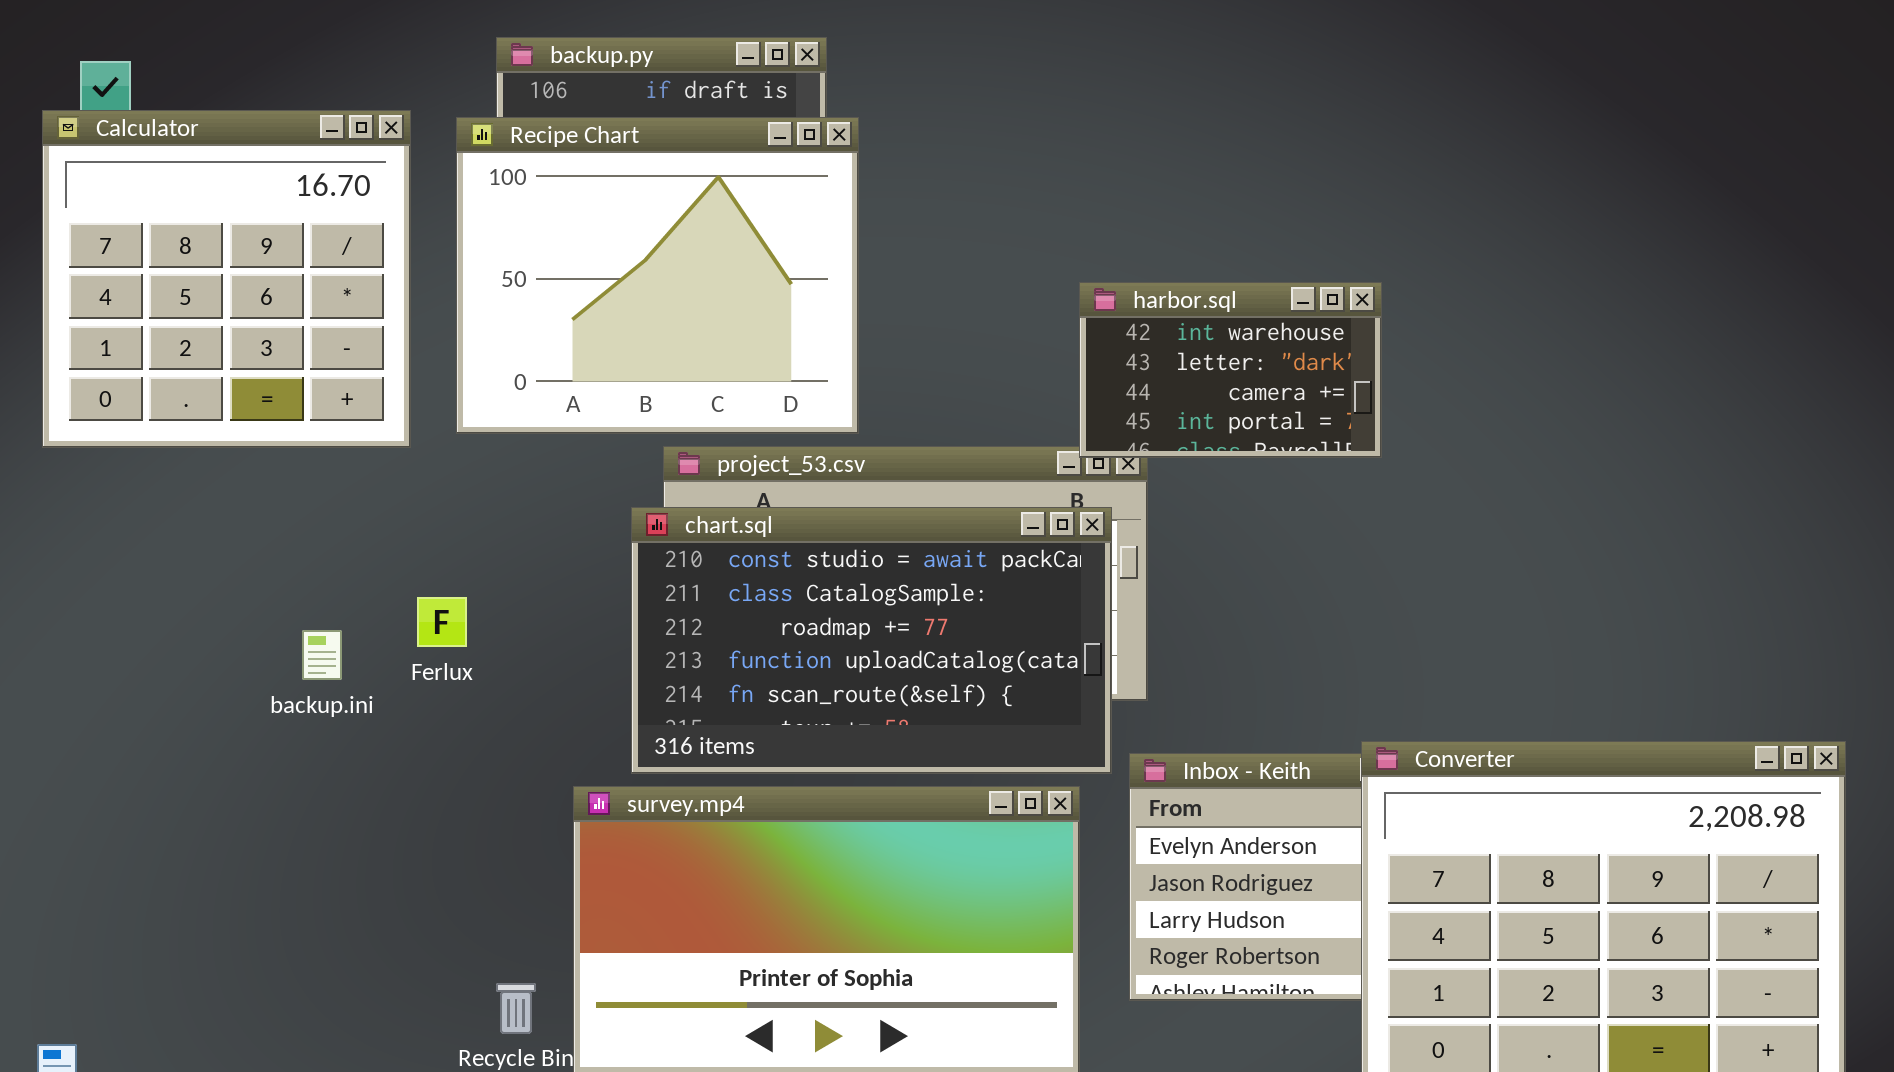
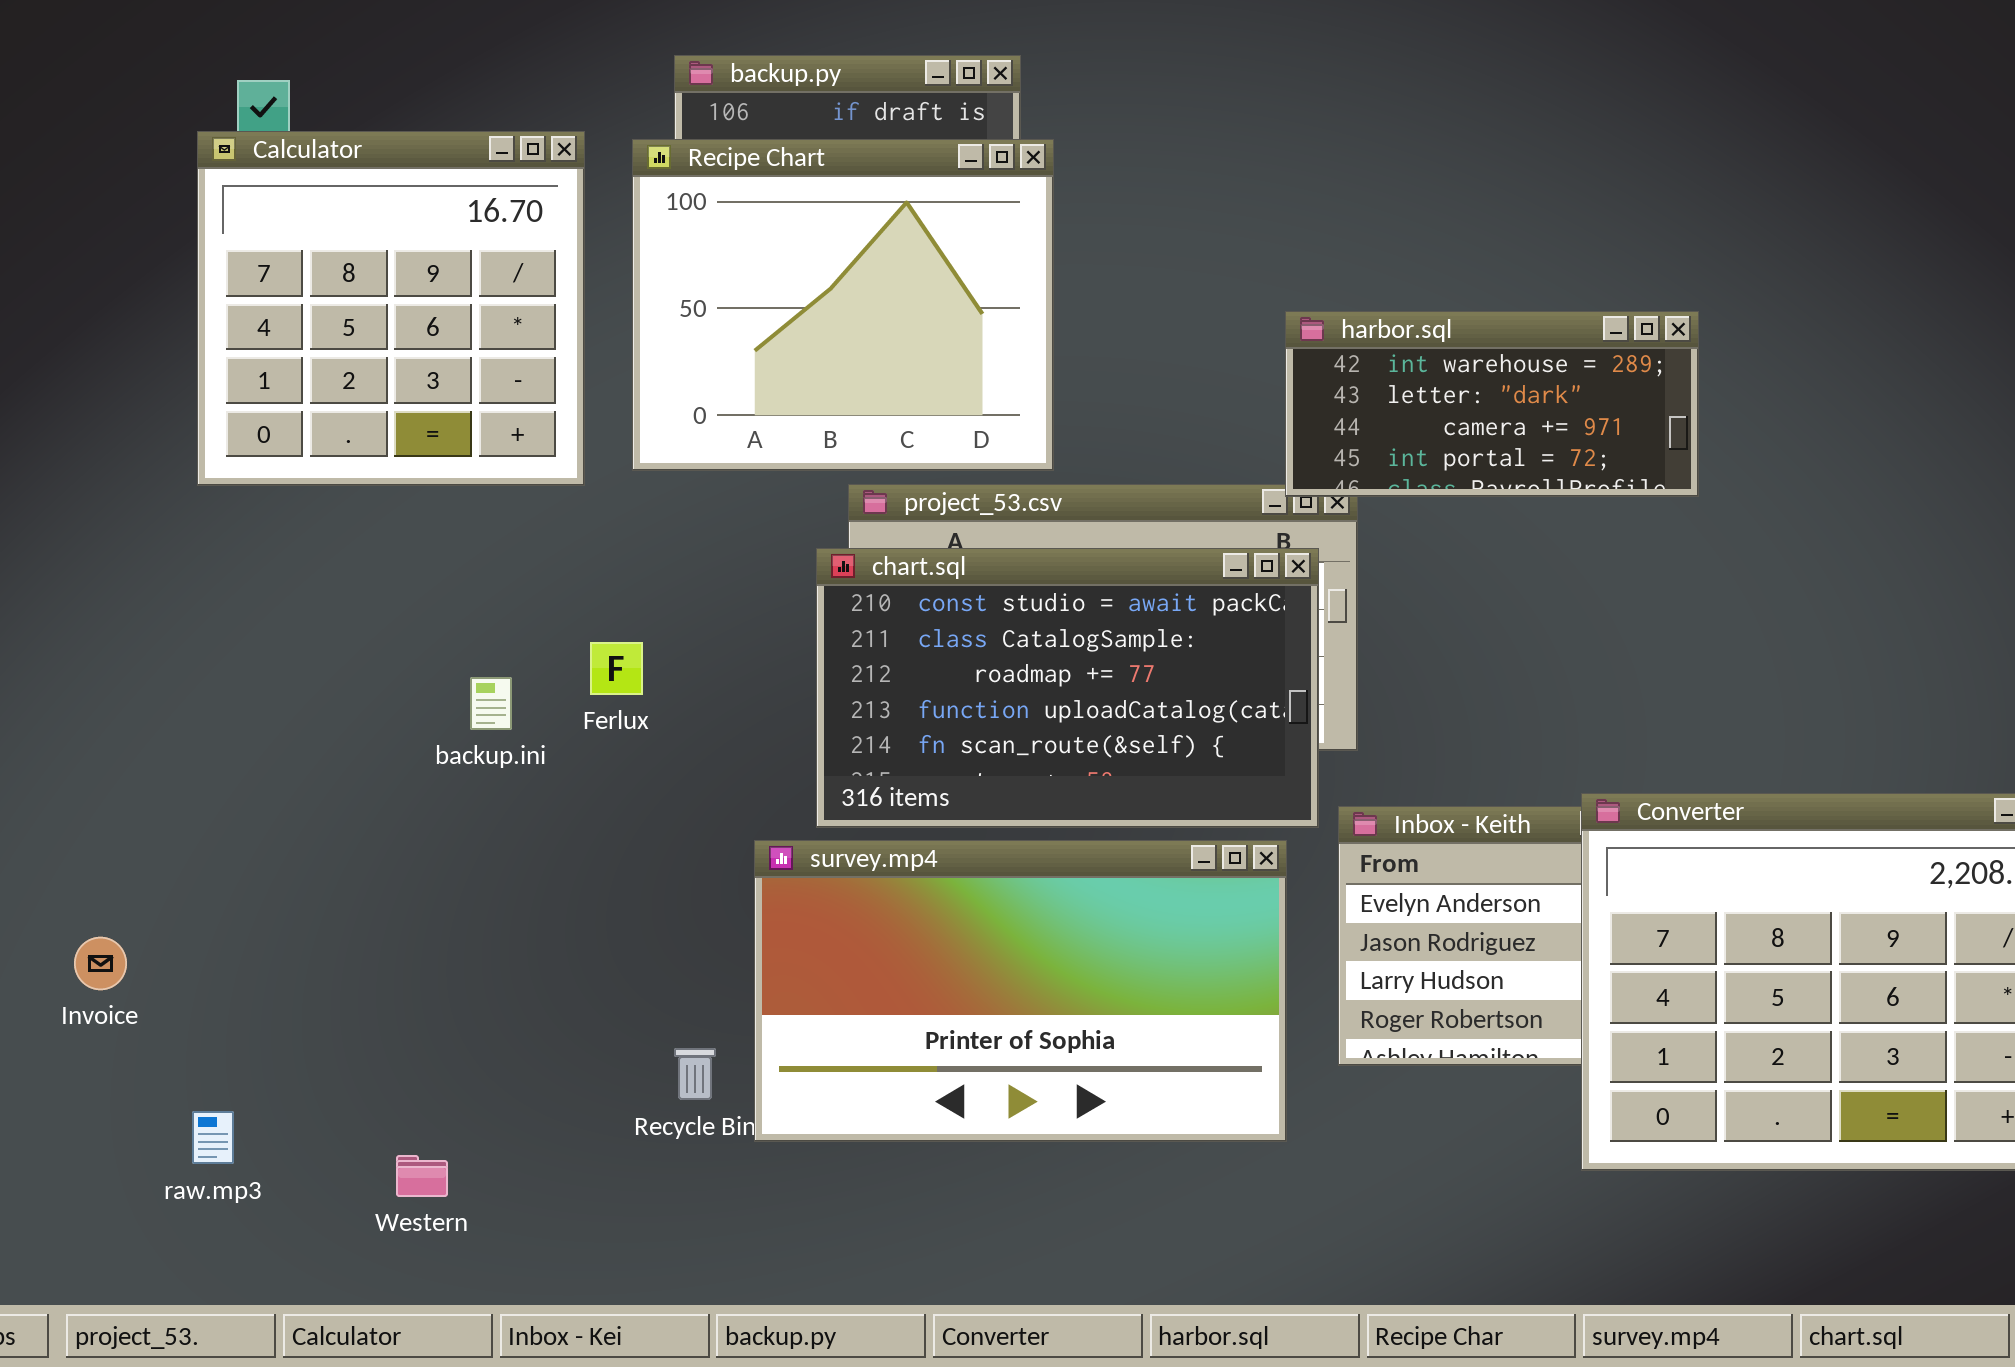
harbor.sql: [1079,282,1382,458] -> [1285,311,1699,497], resized

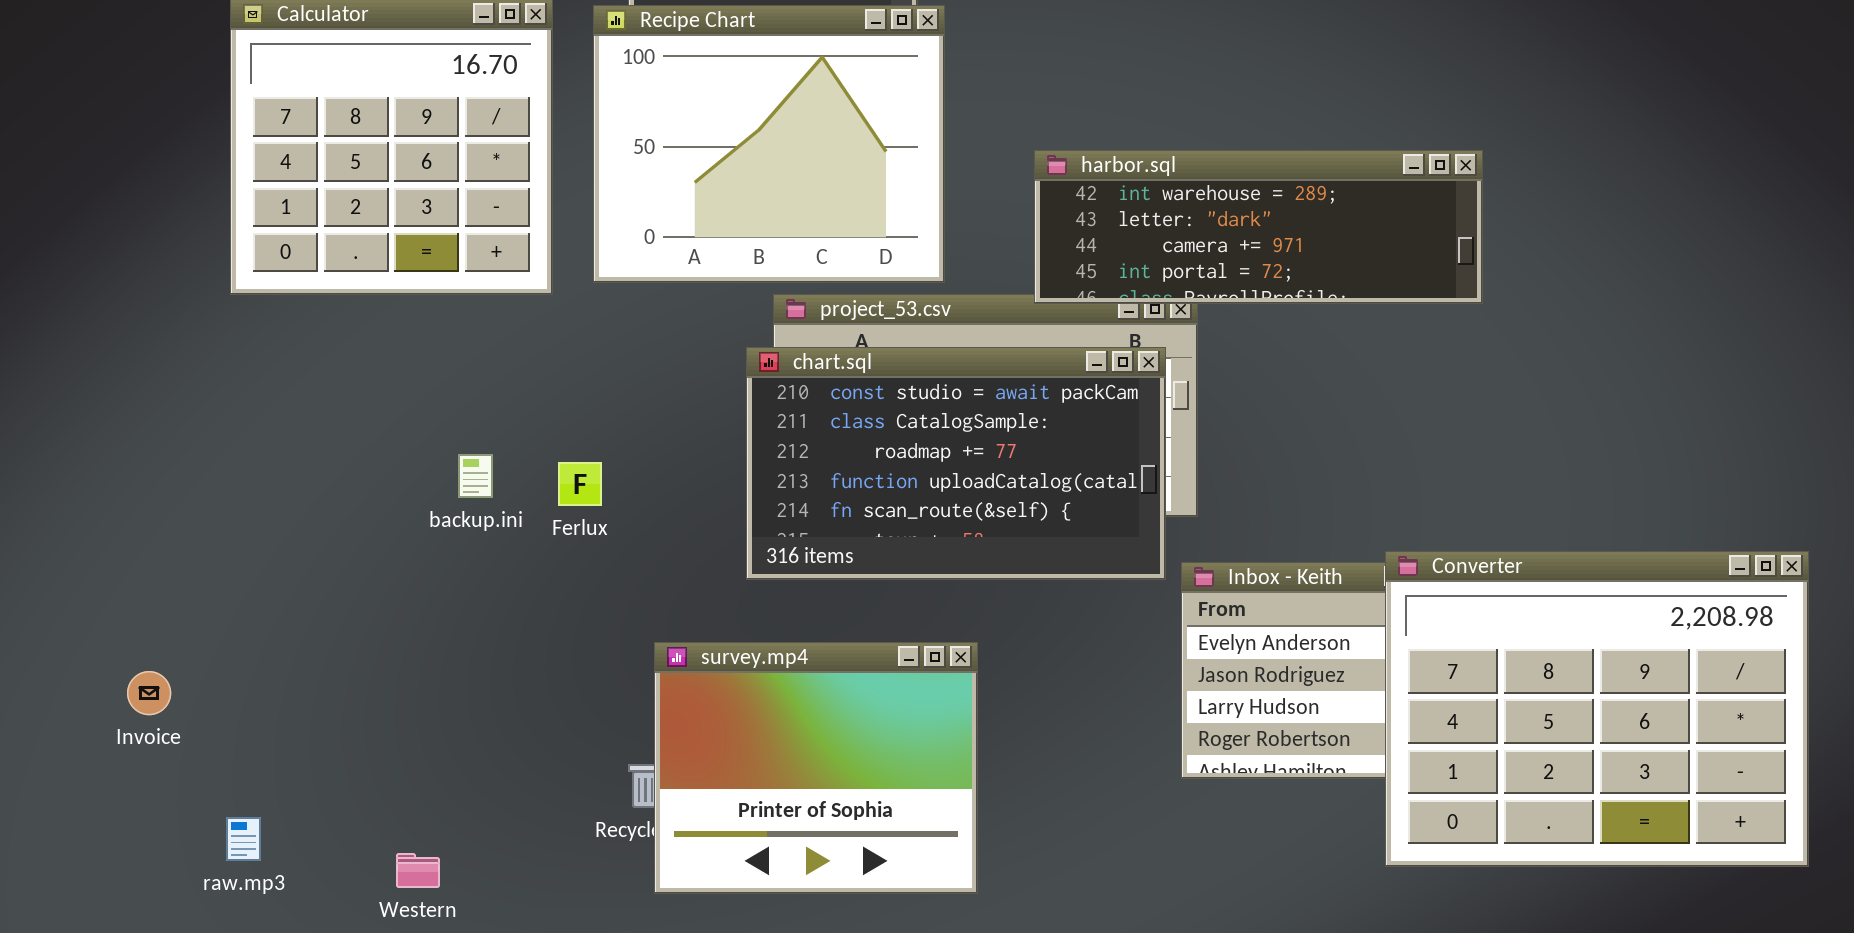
harbor.sql: [1285,311,1699,497] -> [1034,150,1483,304], resized
Ferlux: [590,642,643,695] -> [558,462,602,506], moved
survey.mp4: [754,840,1287,1142] -> [654,642,978,894], moved, resized

